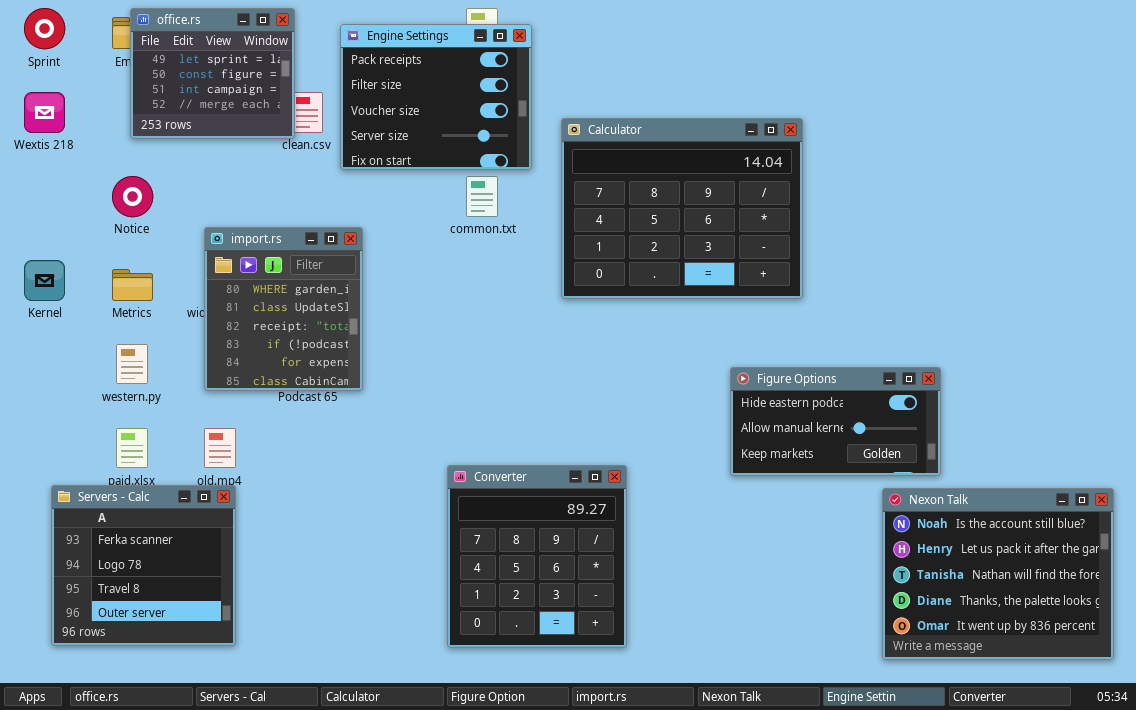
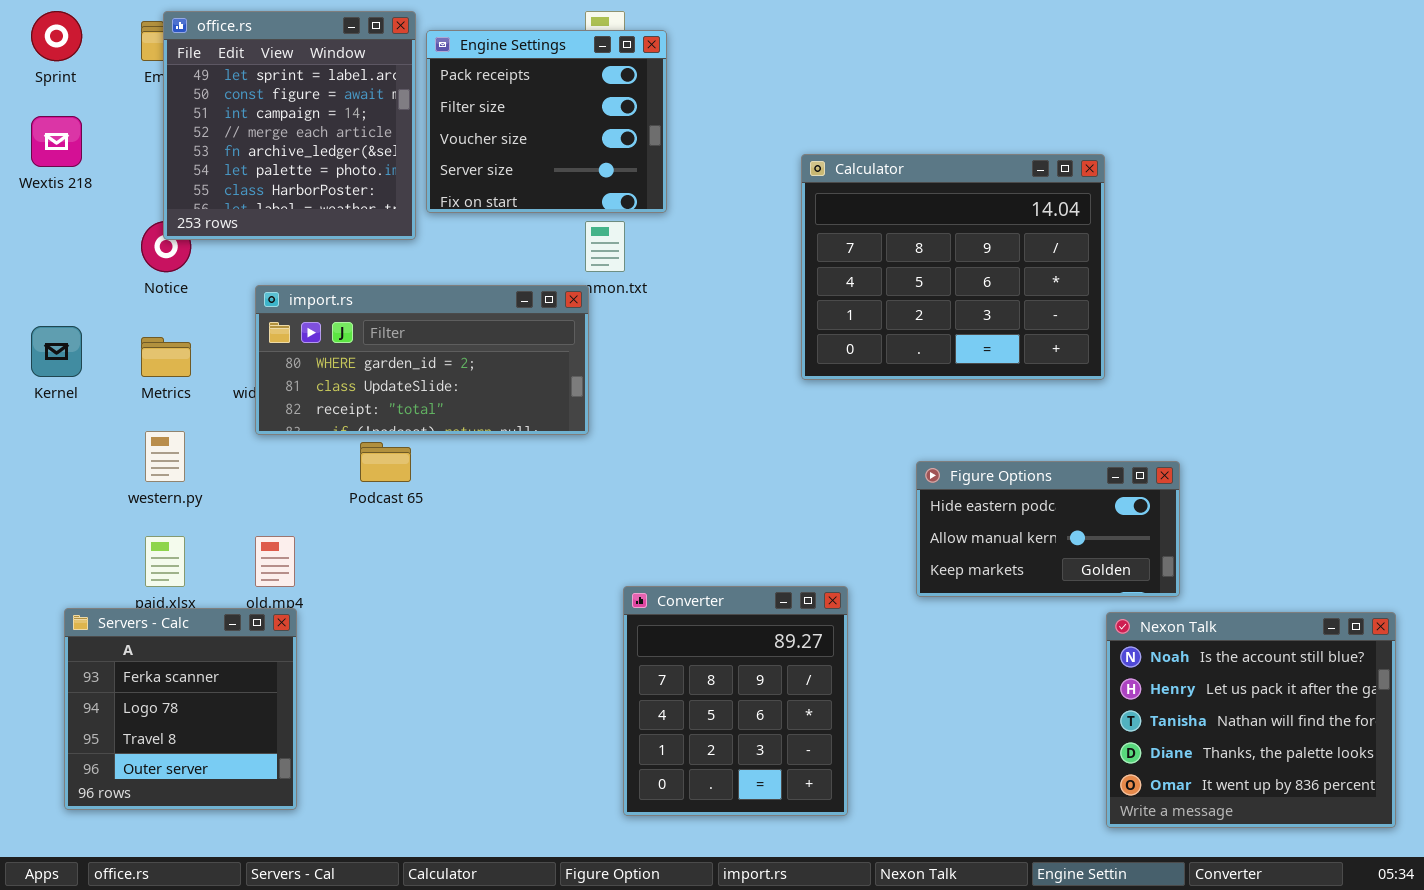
office.rs: [130,8,295,139] -> [163,11,416,240], resized
Calculator: [561,118,803,299] -> [801,154,1105,380], moved
import.rs: [204,227,363,391] -> [255,285,589,435], resized
Converter: [447,465,627,648] -> [623,586,848,816], moved

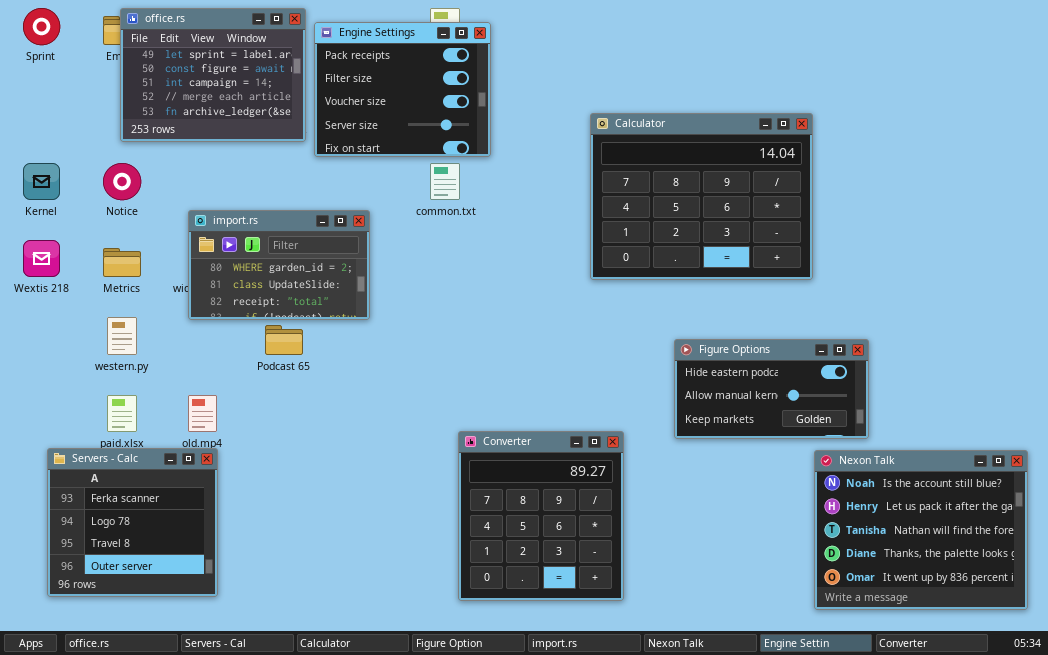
office.rs: [163,11,416,240] -> [120,8,306,142], resized
Wextis 218: [31,116,82,167] -> [23,240,60,277], moved
import.rs: [255,285,589,435] -> [188,210,370,320], resized
Kernel: [31,326,82,377] -> [23,163,60,200], moved

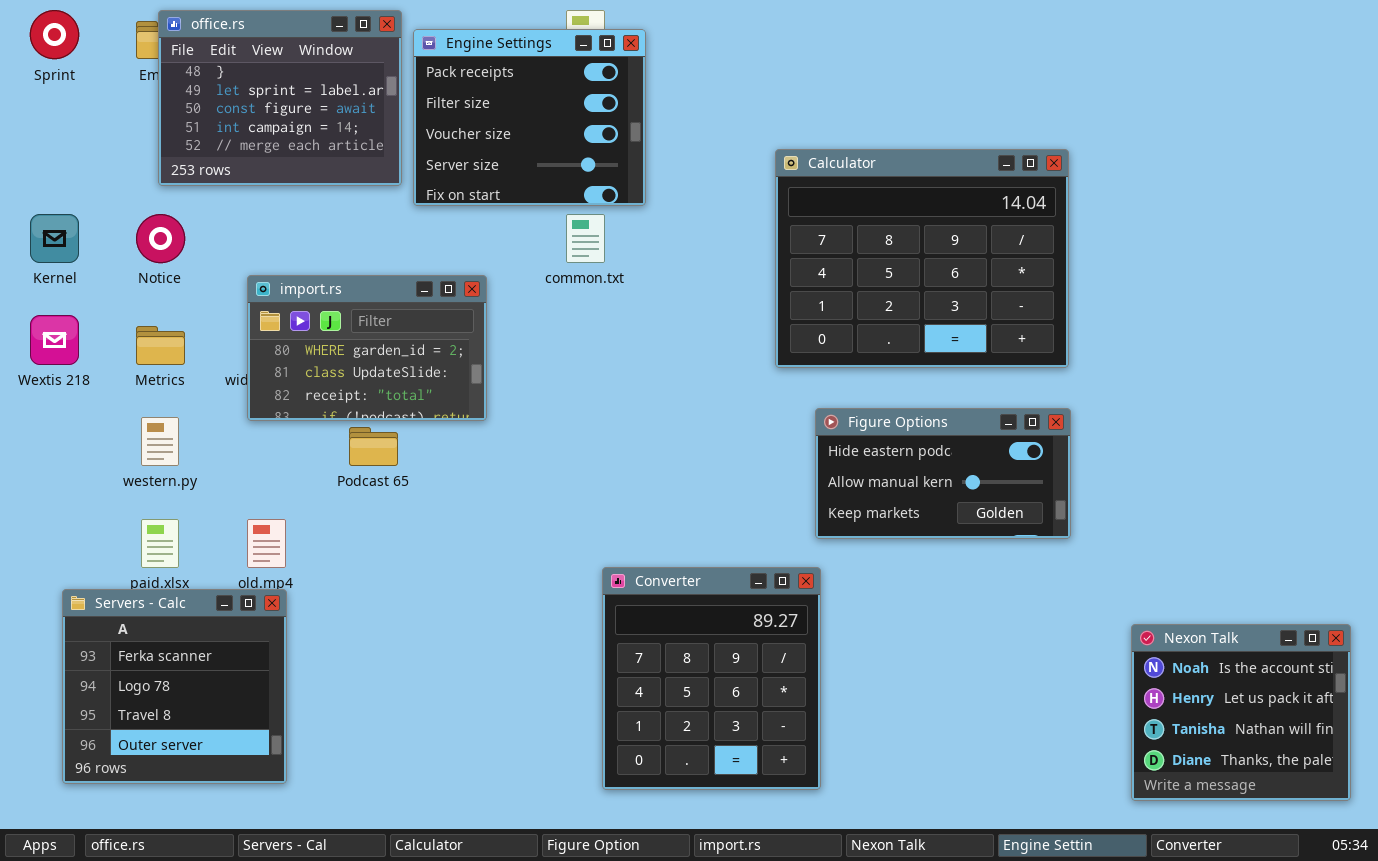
office.rs: [120,8,306,142] -> [158,10,402,186], scrolled up 1 row
Figure Options: [674,339,869,439] -> [815,408,1071,539], moved
Nexon Talk: [814,450,1028,610] -> [1131,624,1351,801], resized

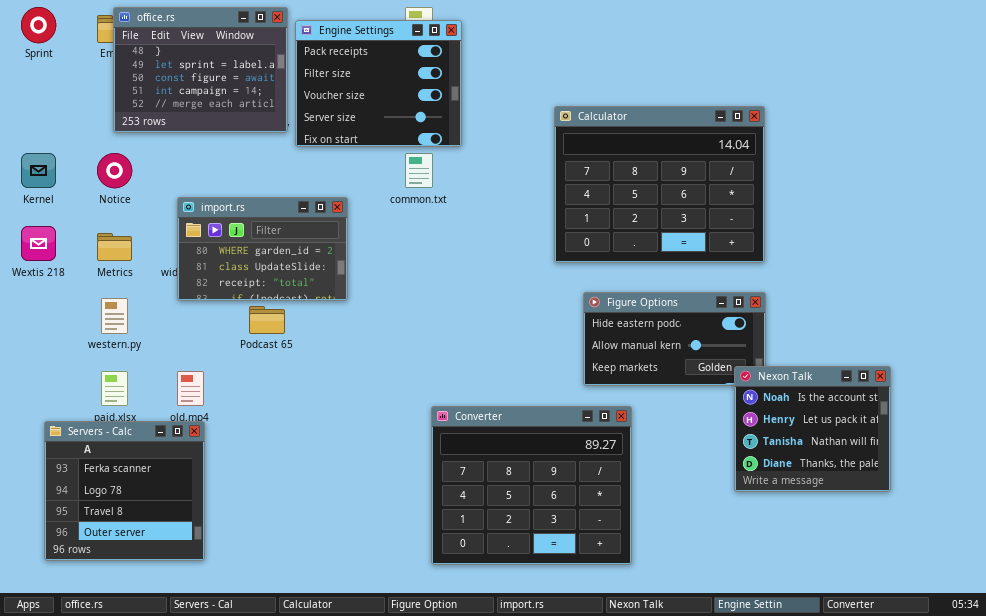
Converter: [602,567,821,790] -> [431,406,632,565], resized
Nexon Talk: [1131,624,1351,801] -> [734,366,891,492], moved

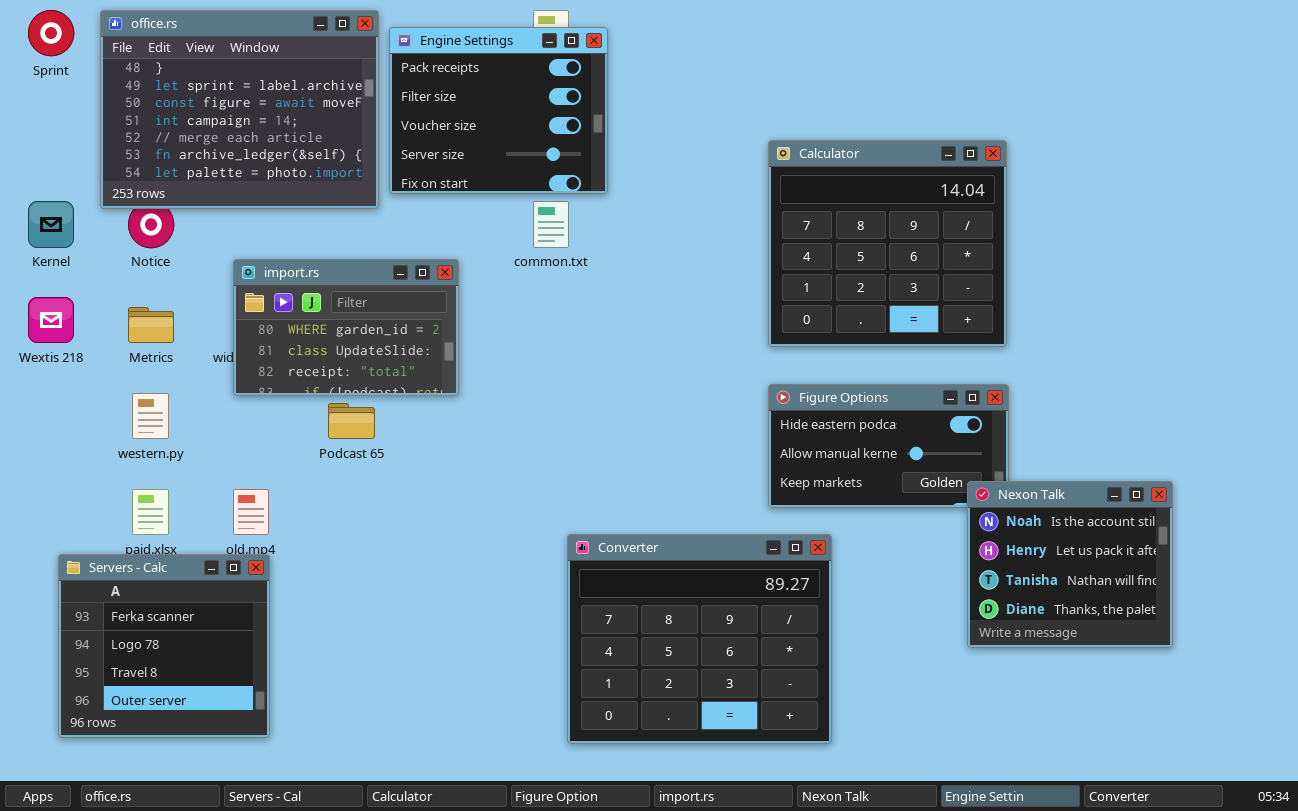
office.rs: [113,7,288,133] -> [100,10,379,209], resized
Calculator: [554,106,765,263] -> [768,140,1007,347], resized

